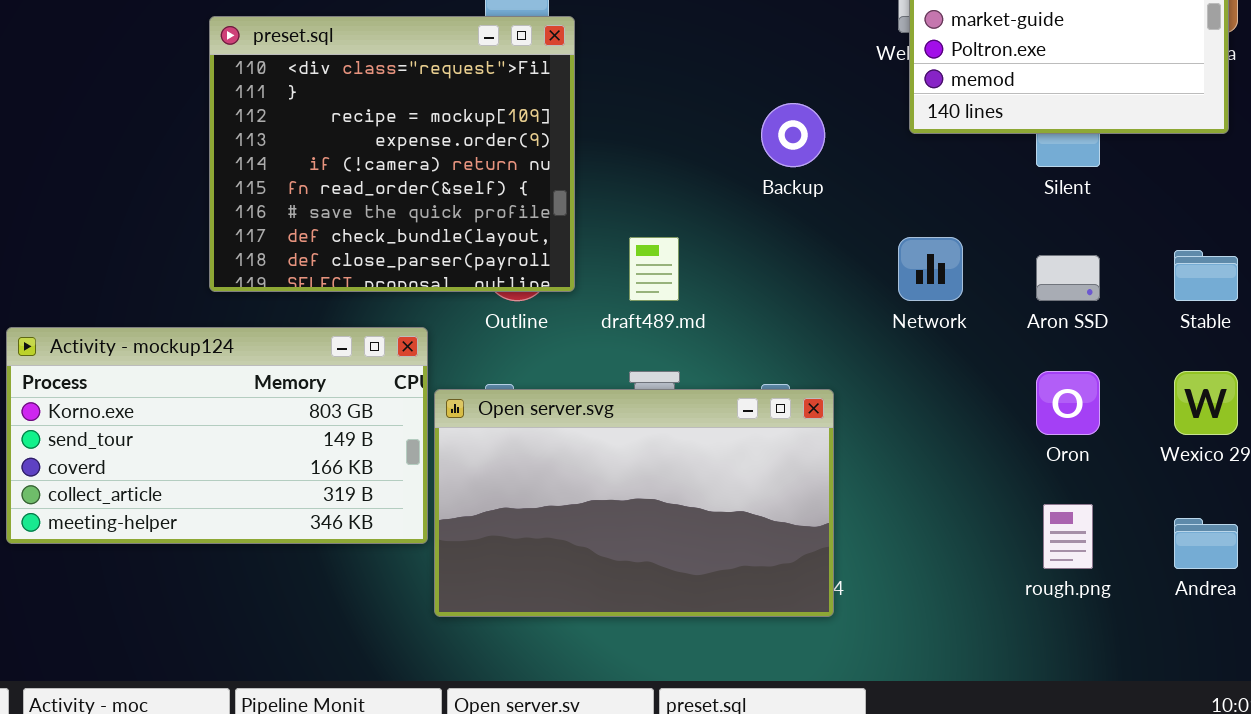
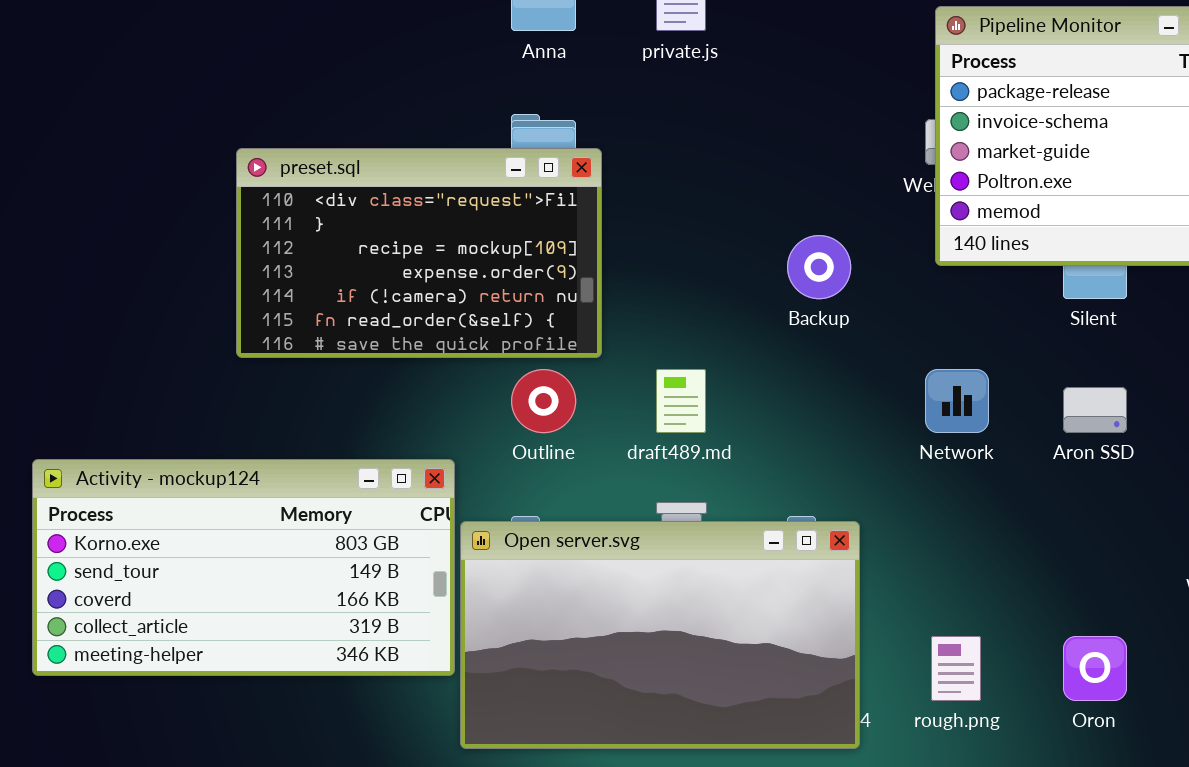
preset.sql: [209,16,575,292] -> [236,148,602,358], resized
Oron: [1036,371,1100,435] -> [1063,636,1127,701], moved
rough.png: [1043,504,1093,569] -> [931,636,981,701], moved

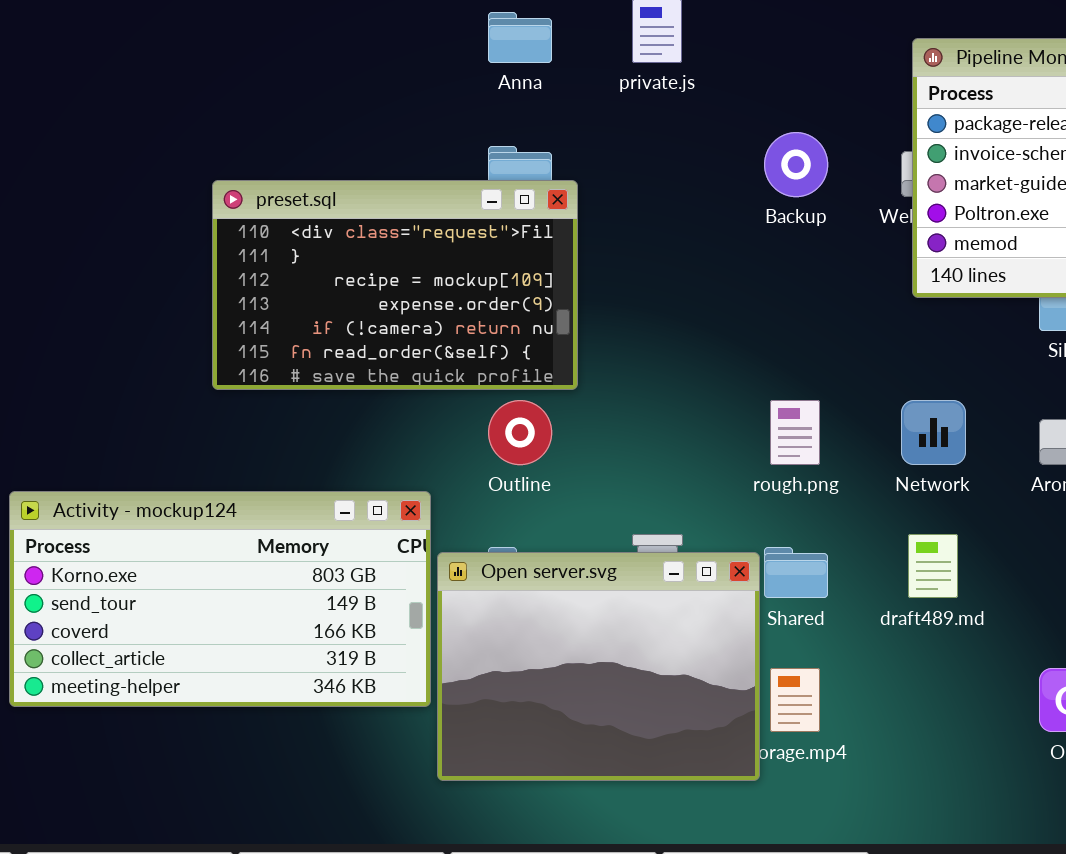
Backup: [787,235,851,299] -> [764,132,828,197], moved
draft489.md: [656,369,706,433] -> [908,534,958,598], moved
Open server.svg: [460,521,860,749] -> [437,552,760,781], resized
rough.png: [931,636,981,701] -> [770,400,820,465], moved

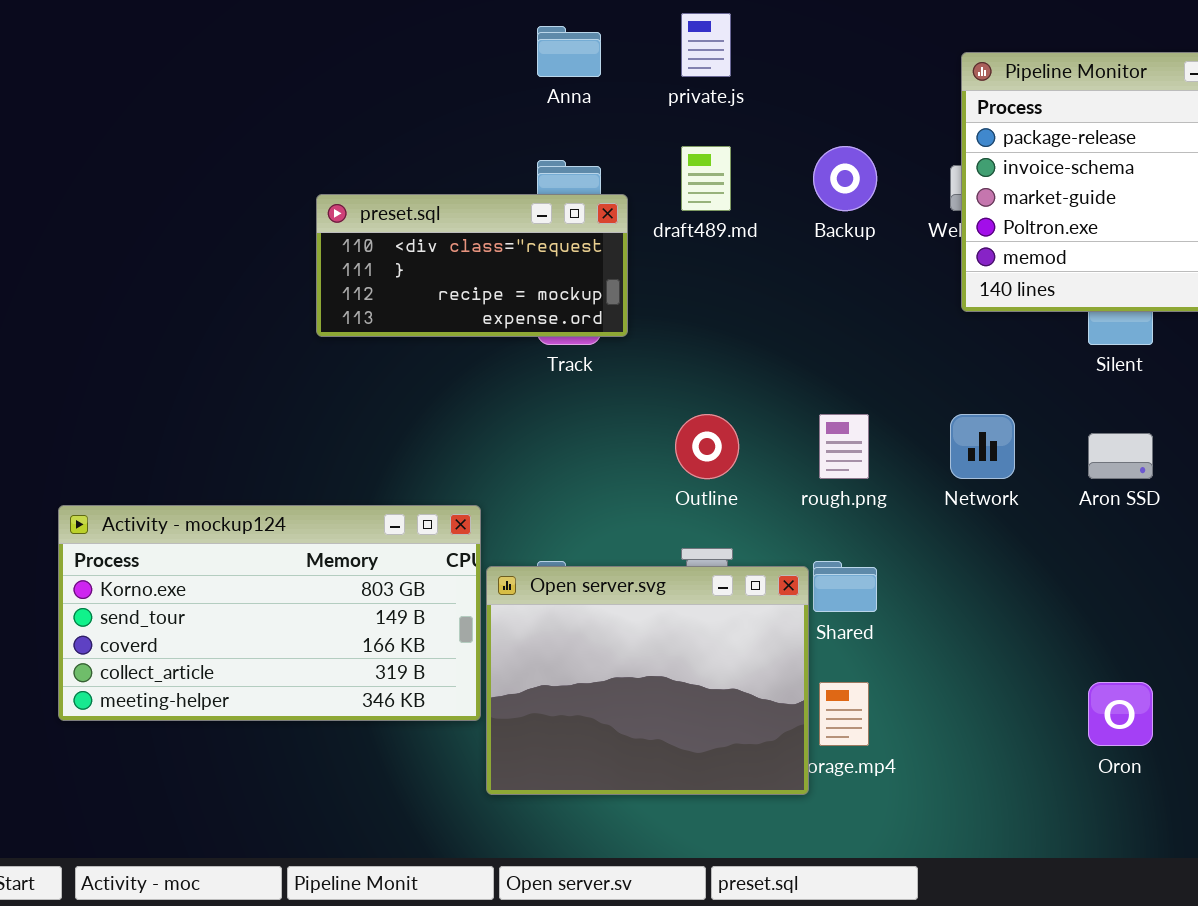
preset.sql: [212,180,578,390] -> [316,194,628,337], resized
Outline: [488,400,552,465] -> [675,414,739,479], moved
draft489.md: [908,534,958,598] -> [681,146,731,211], moved

